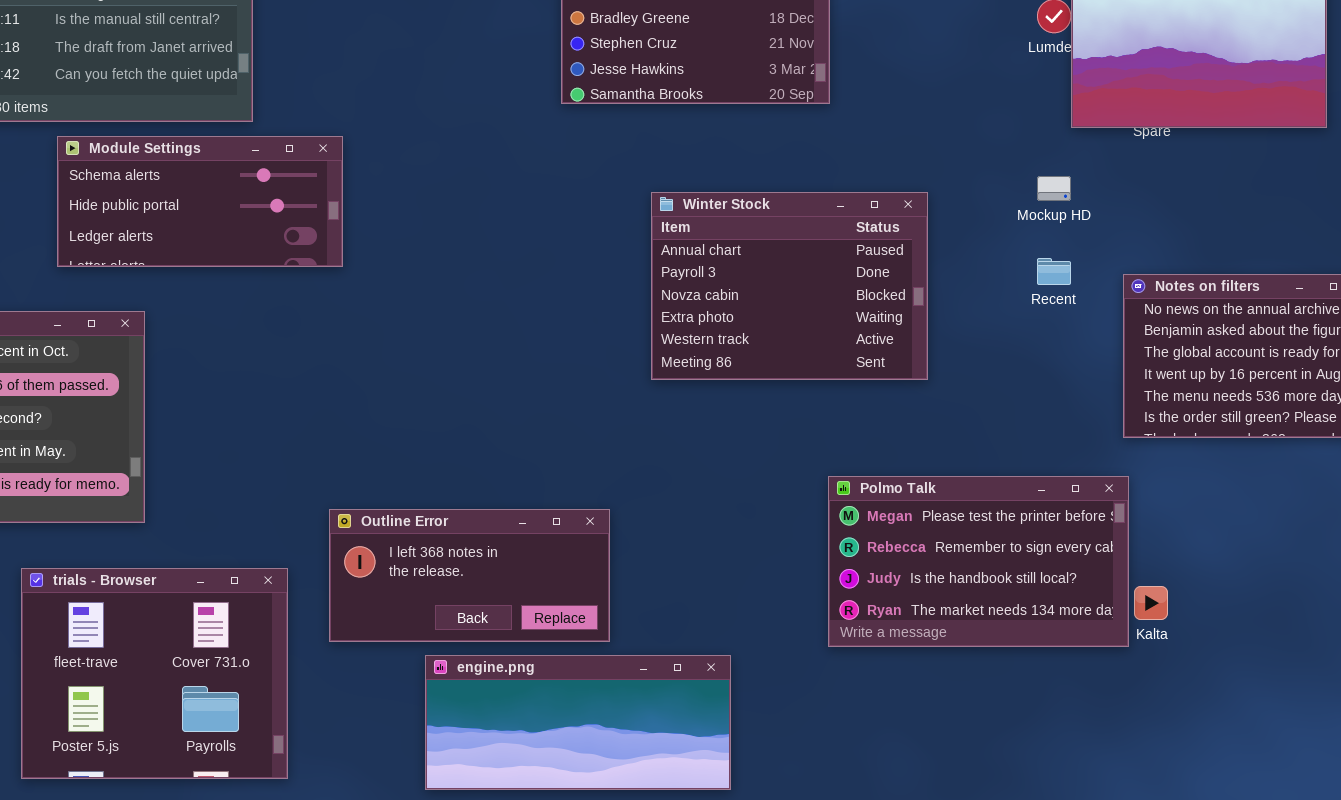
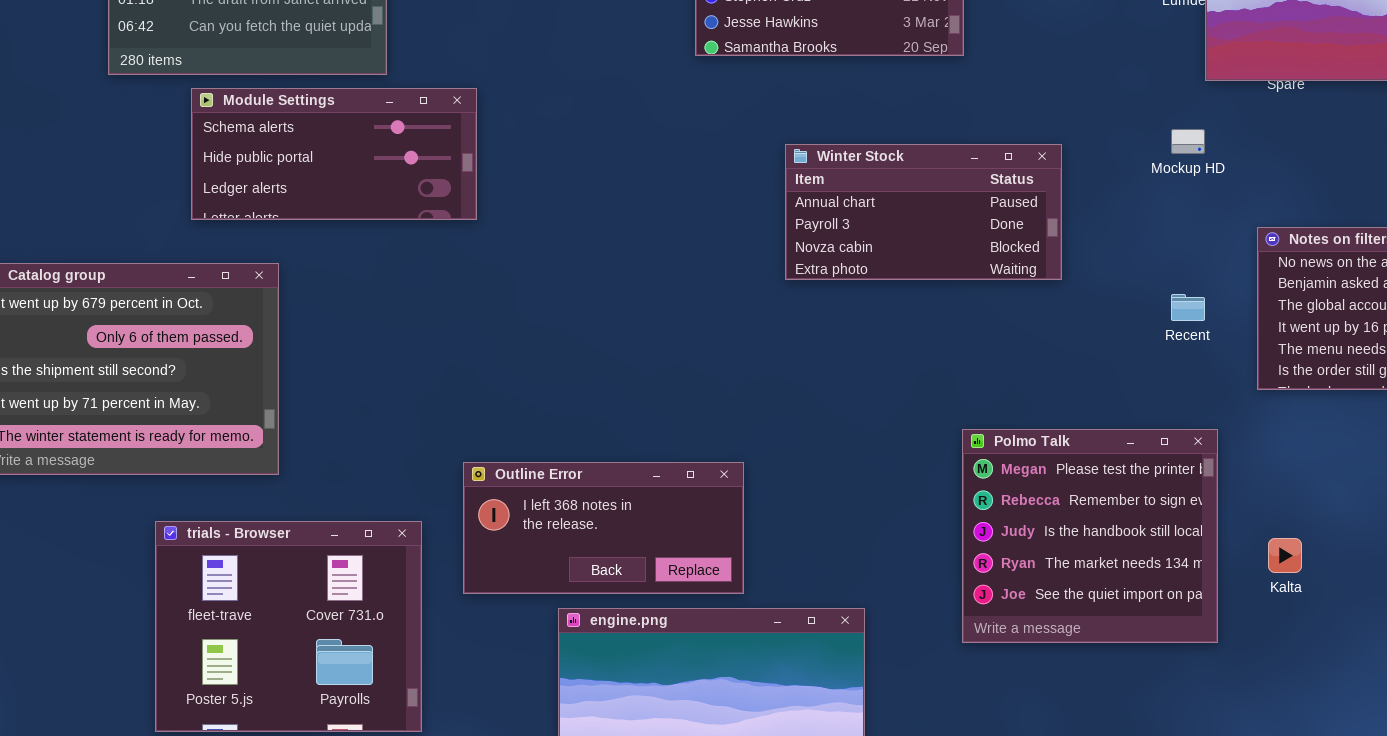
Winter Stock: [651,192,928,380] -> [785,144,1062,280], resized
Recent: [1037,258,1071,285] -> [1171,294,1205,321], moved
Polmo Talk: [828,476,1129,647] -> [962,429,1218,643], resized

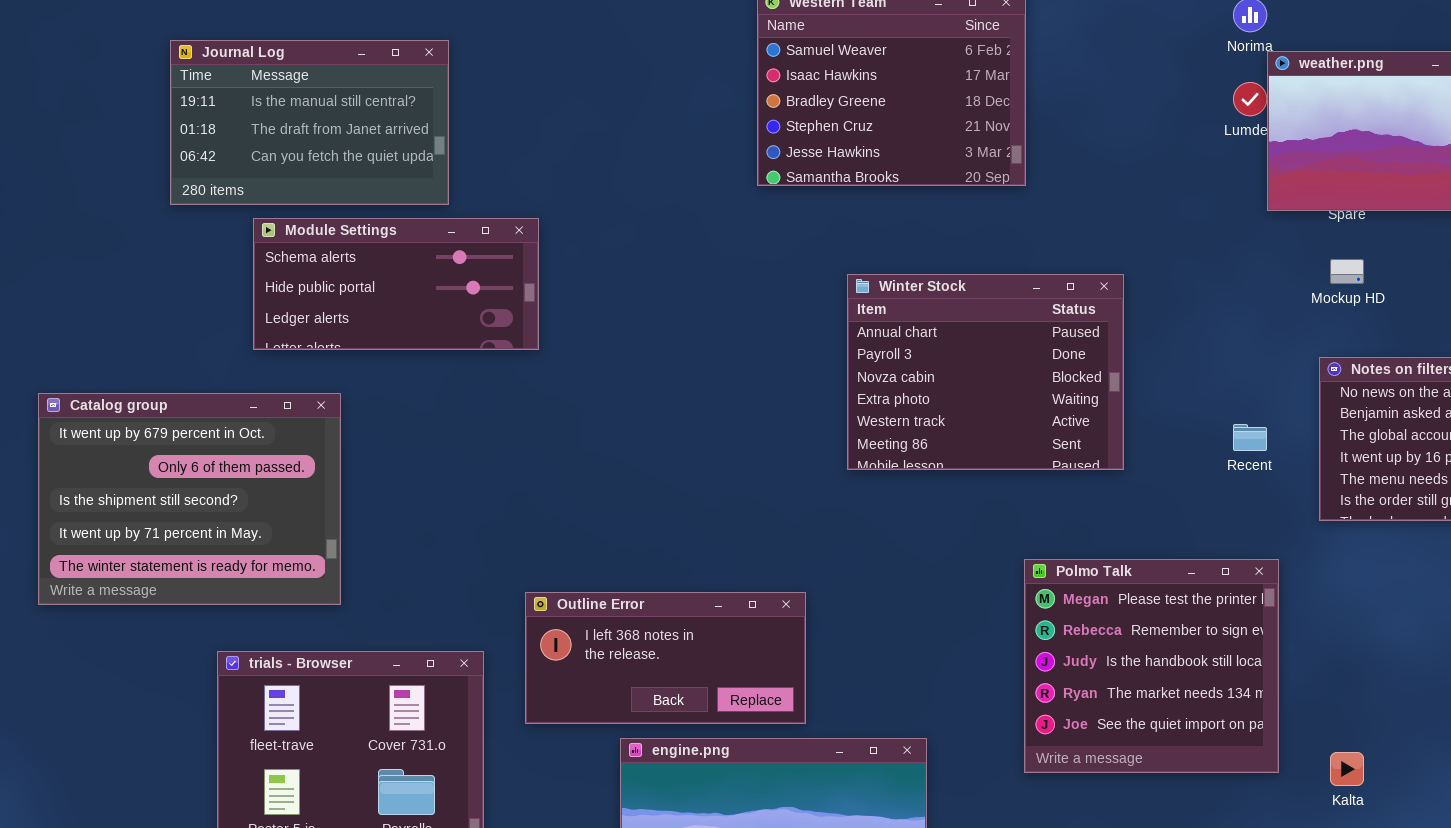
Mockup HD: [1171,129,1205,154] -> [1330,259,1364,284], moved
Winter Stock: [785,144,1062,280] -> [847,274,1124,470], resized
Kalta: [1268,538,1302,573] -> [1330,752,1364,786], moved

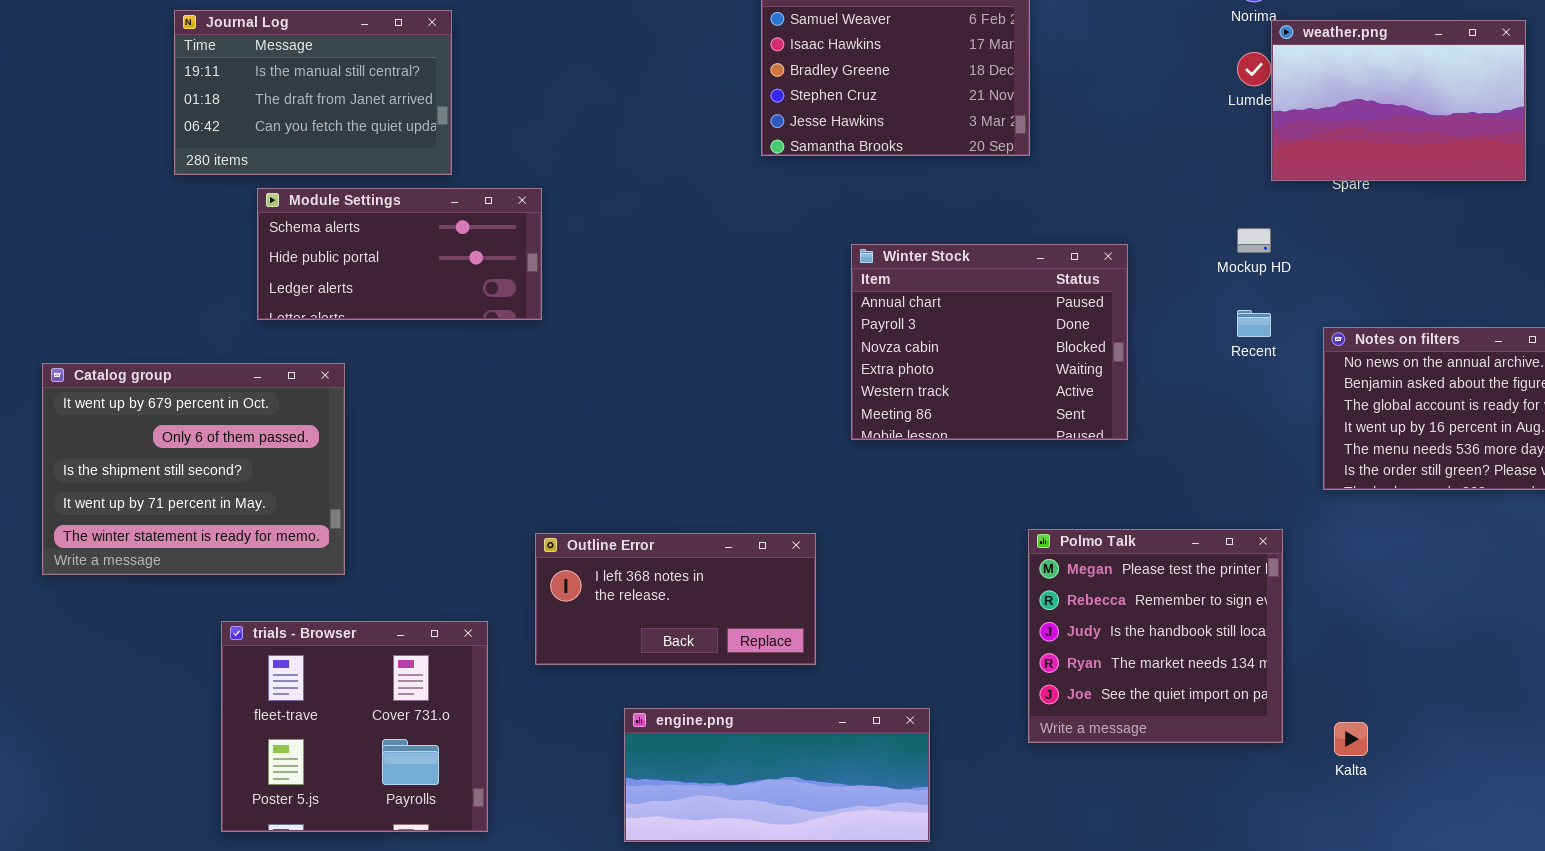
Mockup HD: [1330,259,1364,284] -> [1237,228,1271,253], moved
Recent: [1233,424,1267,451] -> [1237,310,1271,337], moved
Outline Error: [525,592,806,724] -> [535,533,816,665], moved

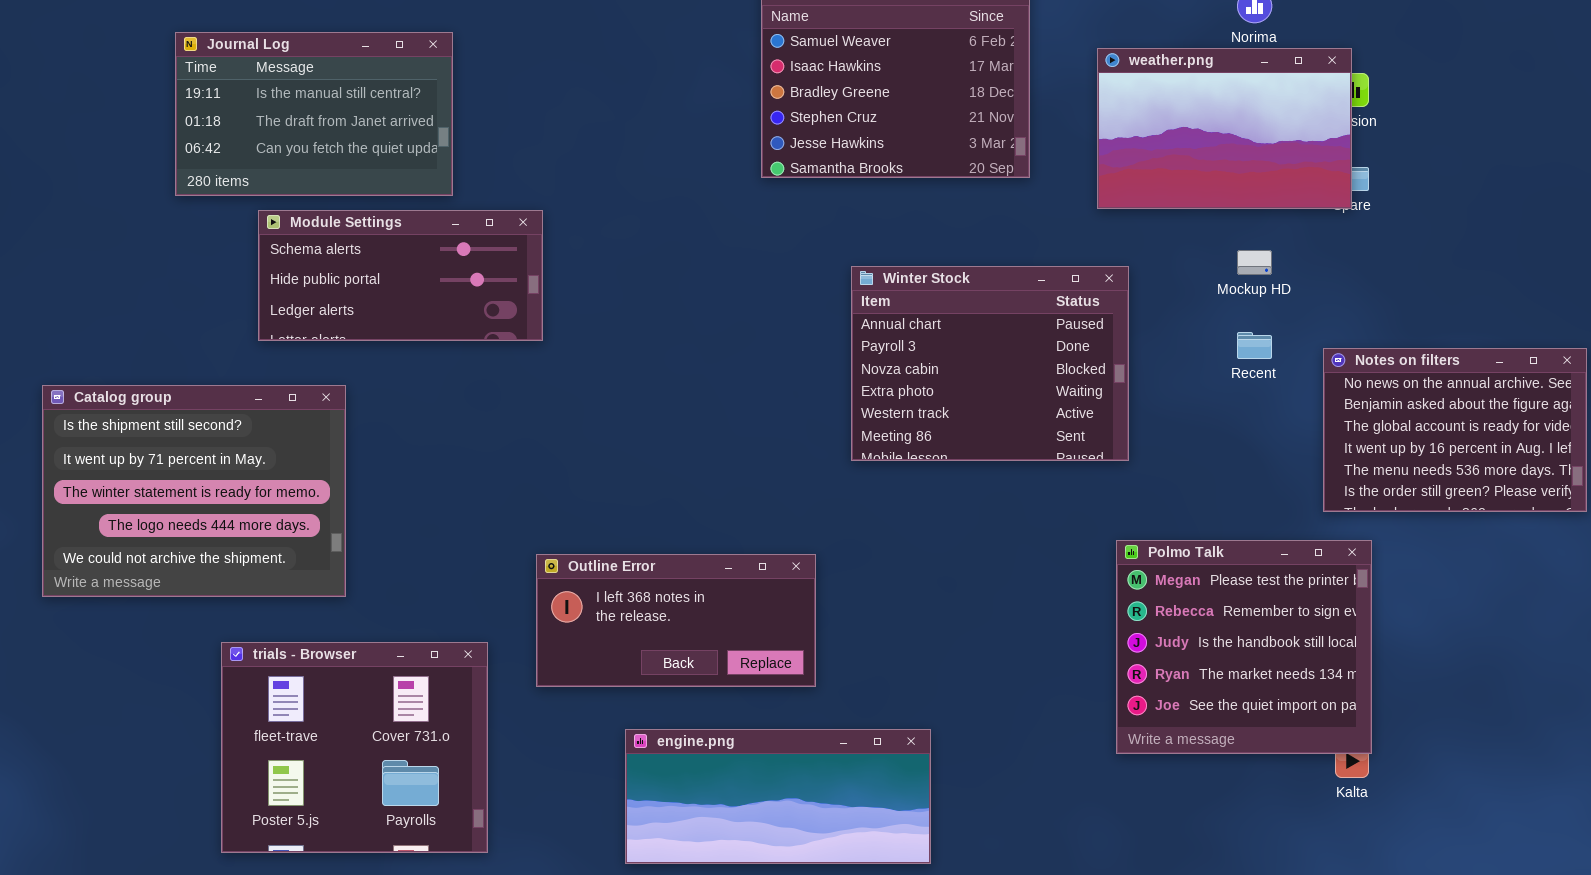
weather.png: [1271,20,1526,181] -> [1097,48,1352,209], moved
Catalog group: [42,363,345,575] -> [42,385,346,597], scrolled down 2 rows
Polmo Talk: [1028,529,1283,743] -> [1116,540,1372,754], moved

